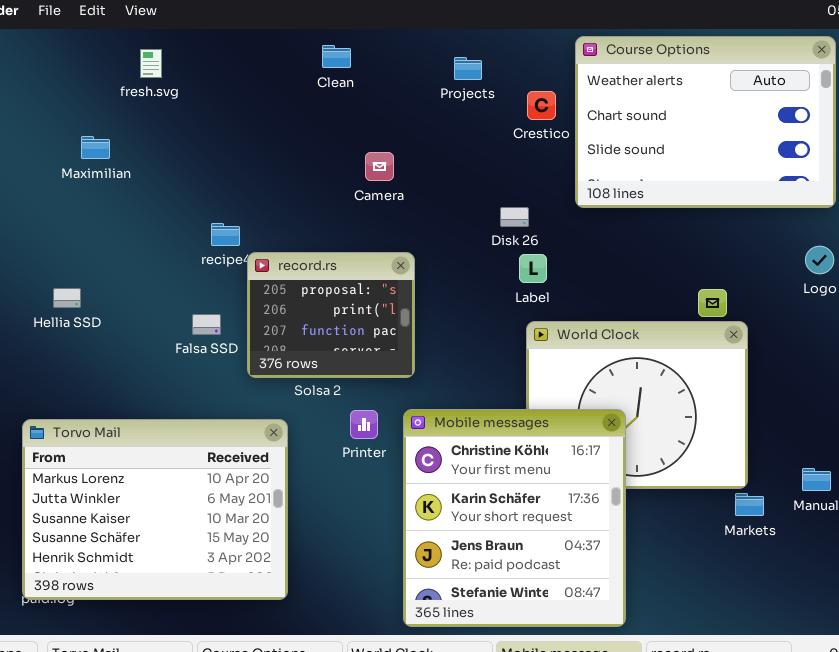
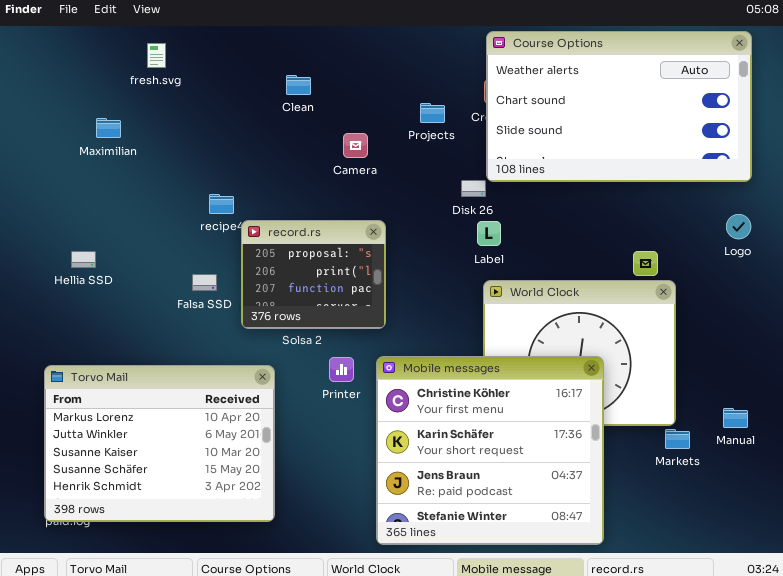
Course Options: [575,36,836,208] -> [486,31,752,182], resized
Clean: [322,45,351,68] -> [286,75,311,95], moved
Projects: [454,57,482,80] -> [420,103,445,123], moved
Mobile messages: [403,409,626,627] -> [376,356,604,545], resized

